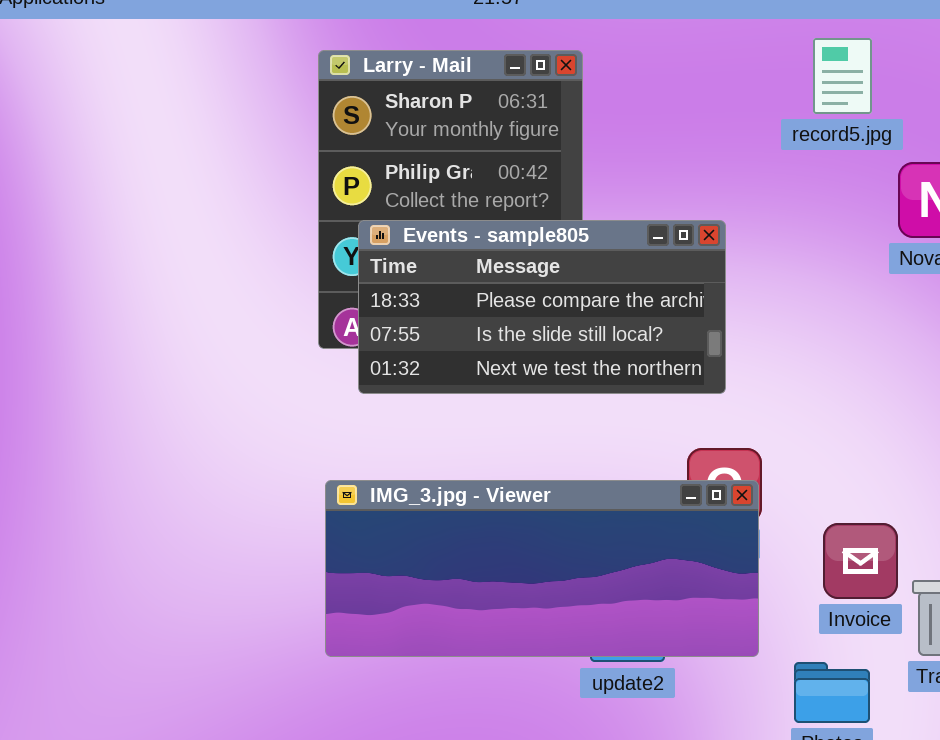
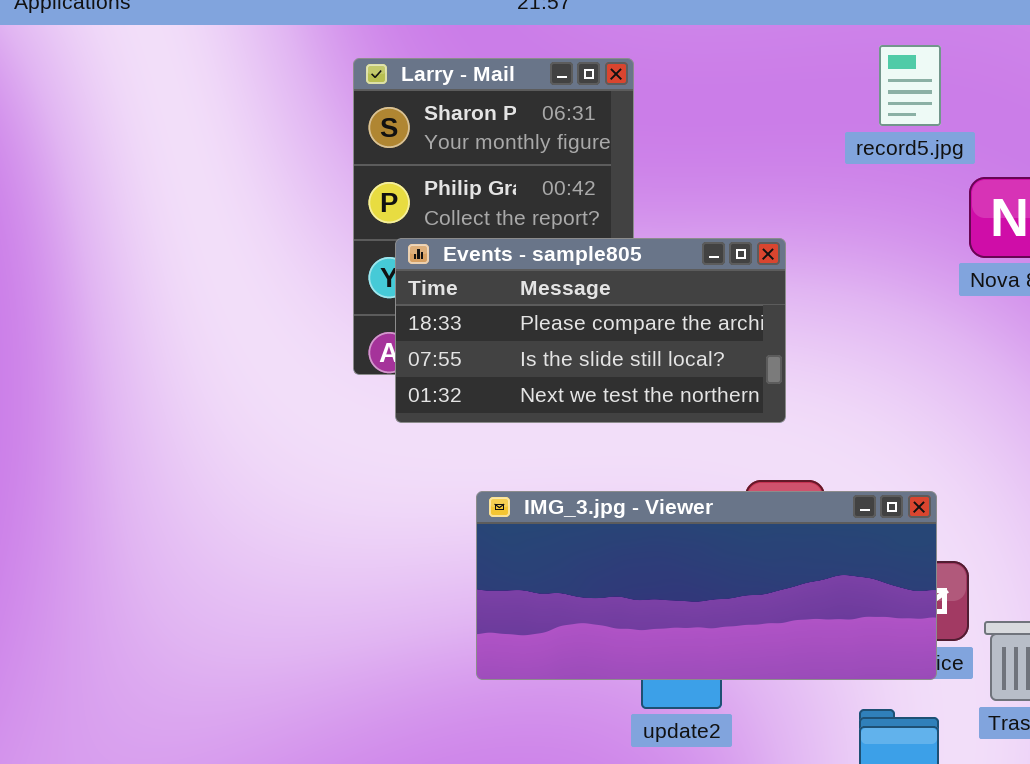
IMG_3.jpg - Viewer: [325,480,759,657] -> [476,491,937,680], moved

